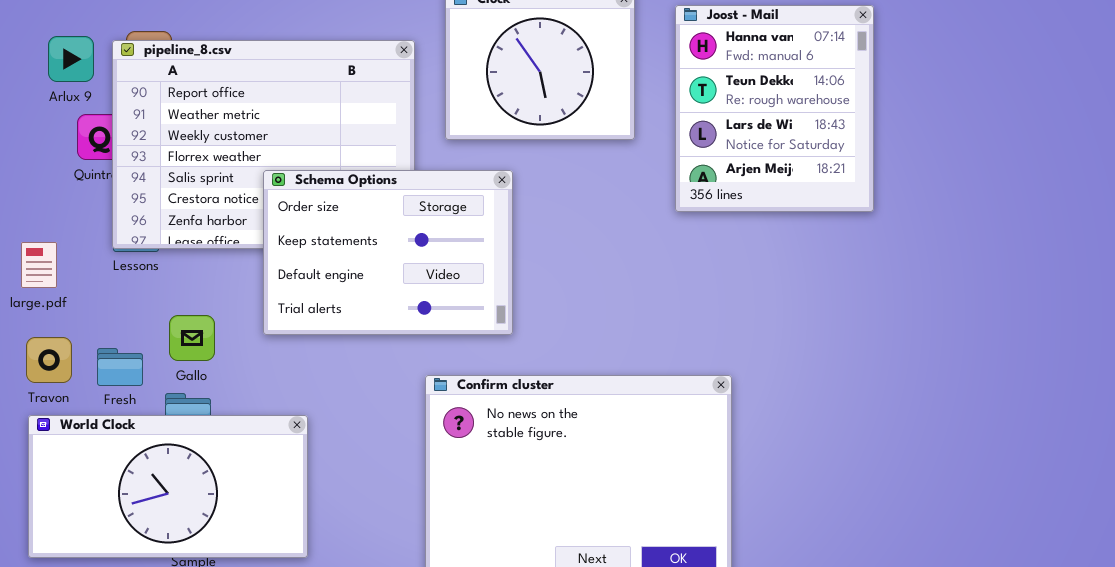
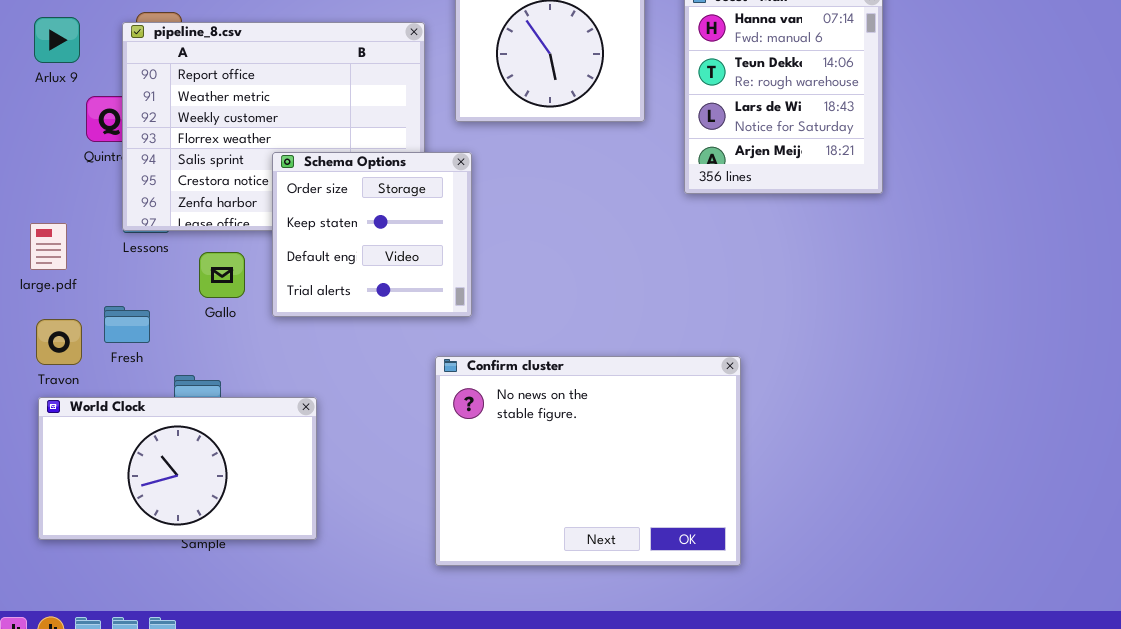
Arlux 9: [48,36,94,82] -> [34,17,80,63], moved
Schema Options: [263,170,513,335] -> [272,152,472,317], resized
Gallo: [169,315,215,361] -> [199,252,245,298], moved
Fresh: [97,348,143,386] -> [104,306,150,343], moved

